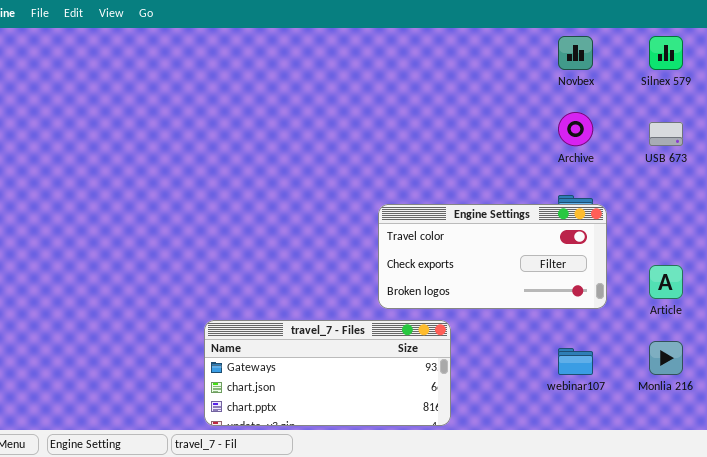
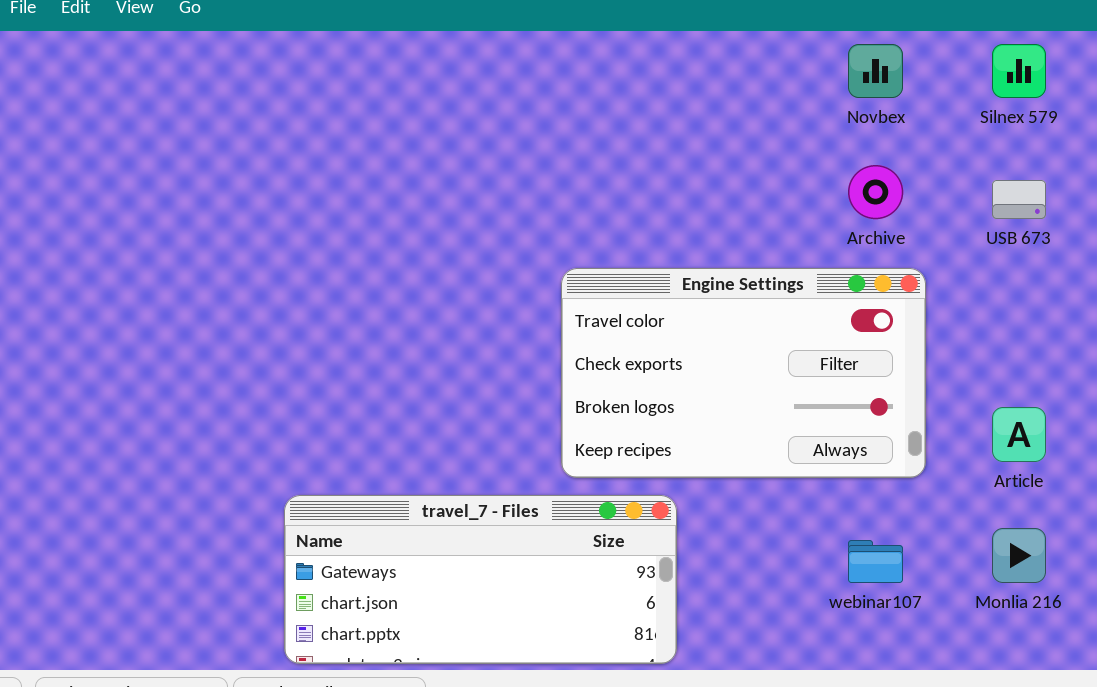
Engine Settings: [378,204,607,309] -> [561,268,926,478], resized

